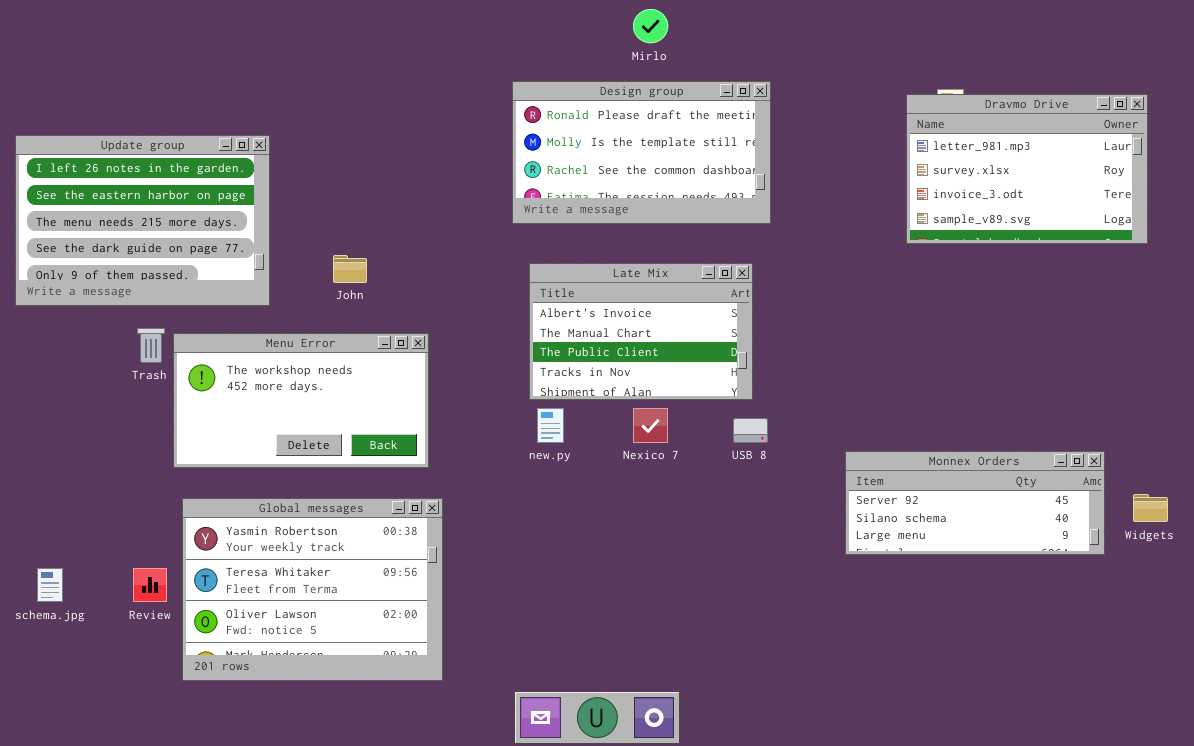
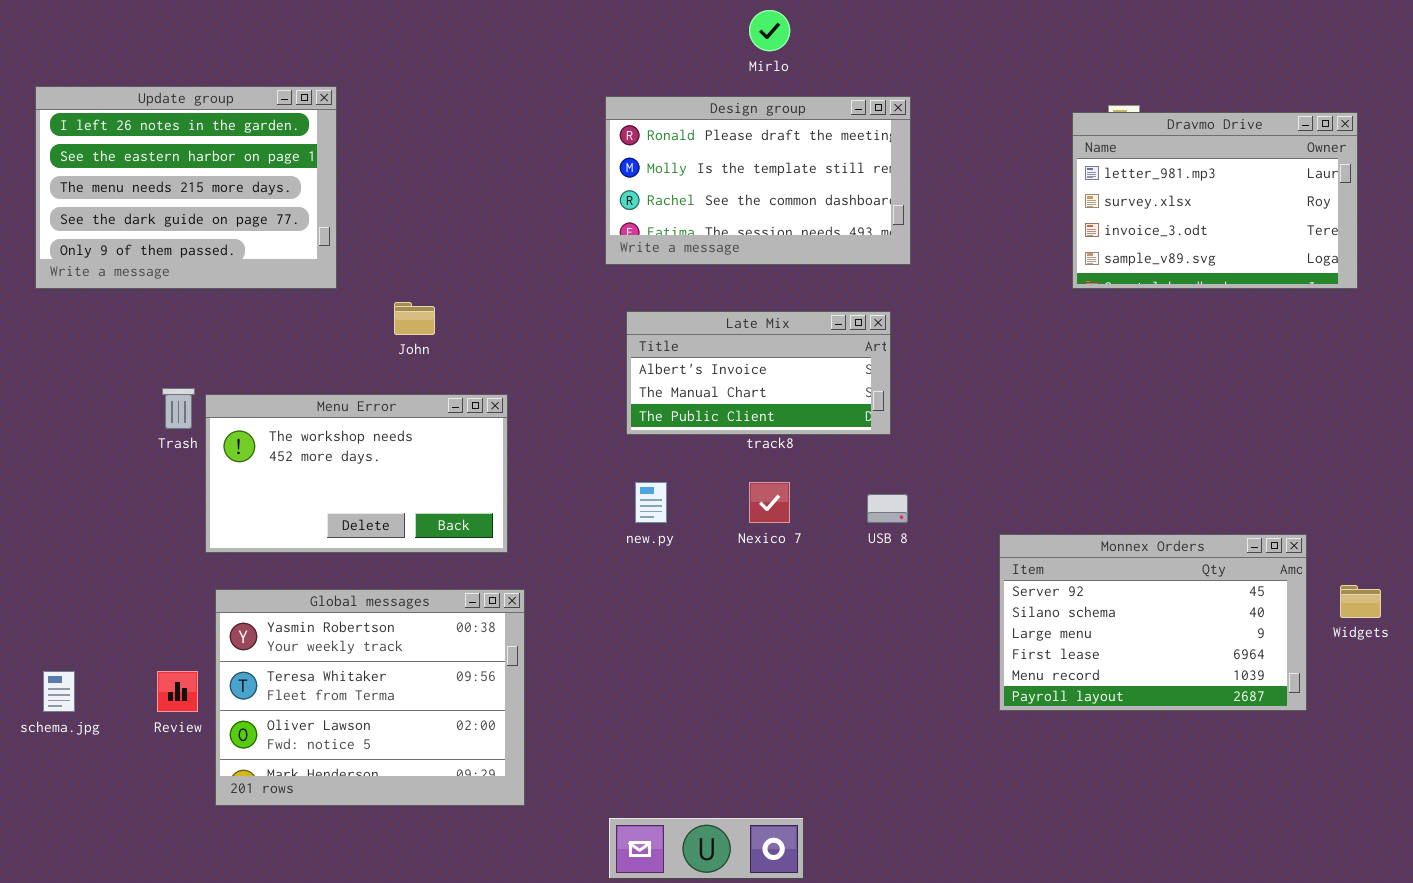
Update group: [15,135,270,306] -> [35,86,337,289], moved
Late Mix: [529,263,753,400] -> [626,311,891,435], resized
Monnex Orders: [845,451,1105,555] -> [999,534,1307,711], resized

